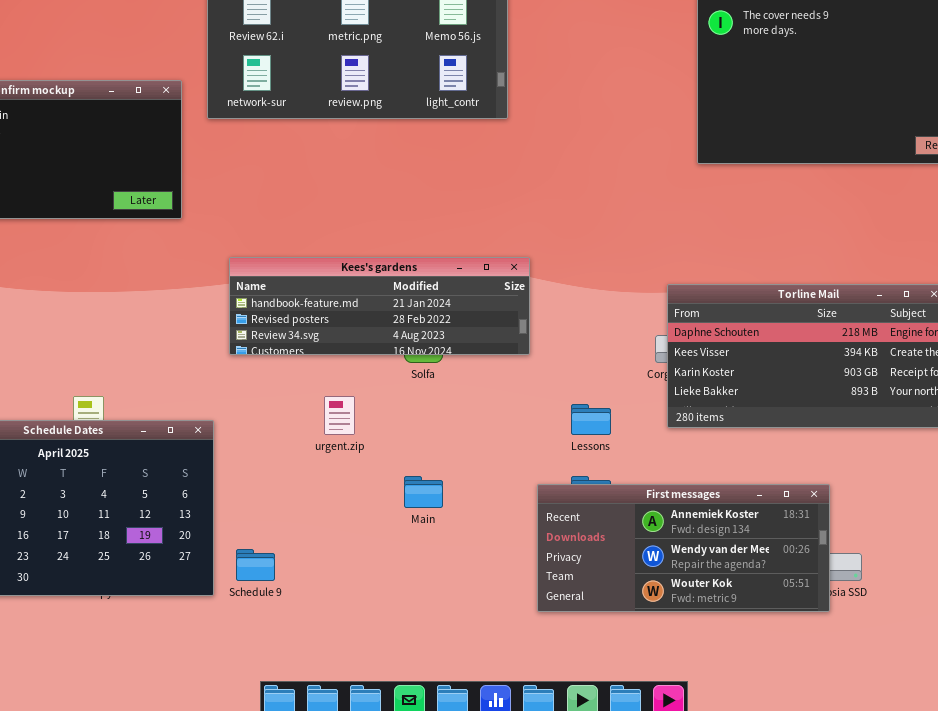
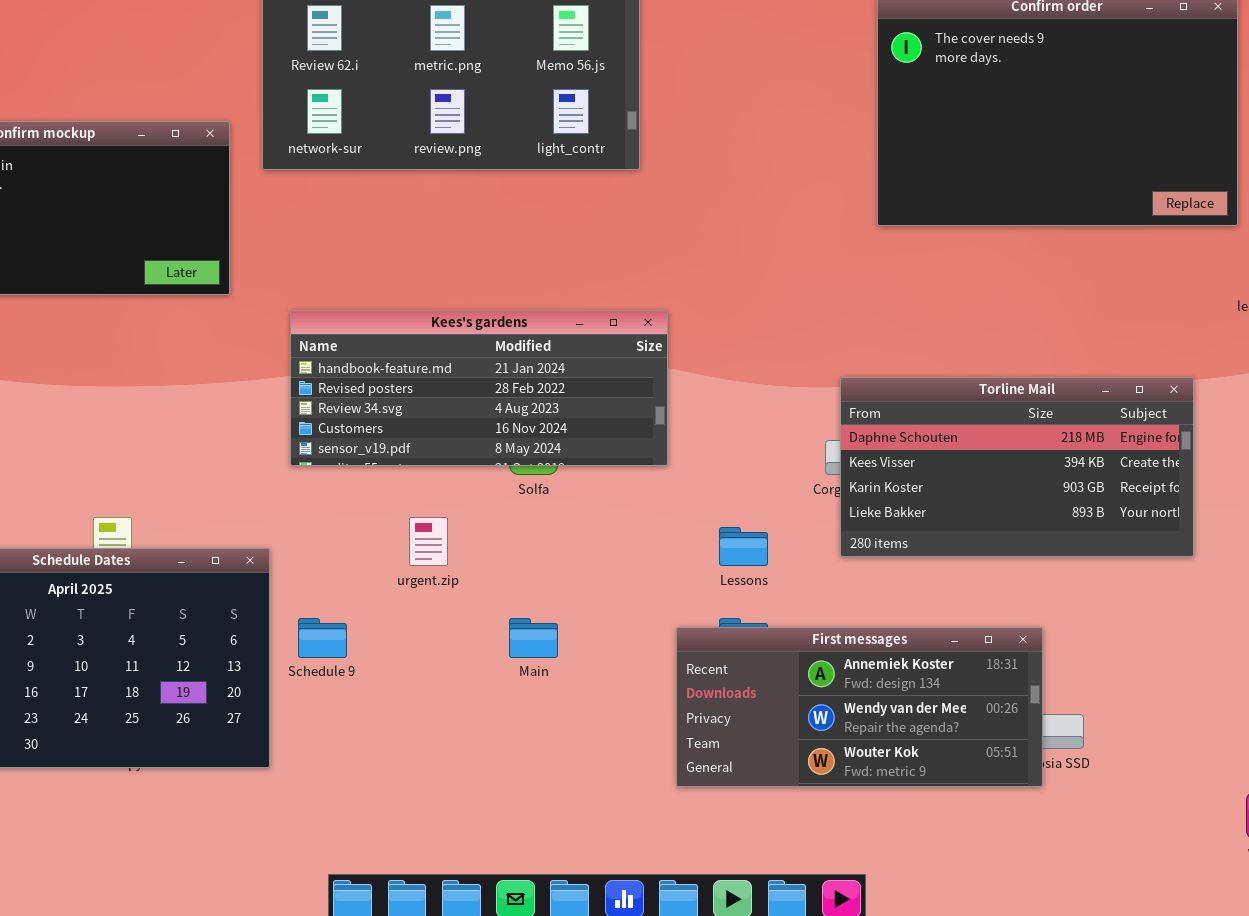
Kees's gardens: [229,257,530,355] -> [290,310,668,466], resized
Schedule 9: [236,549,275,581] -> [298,618,347,658], moved

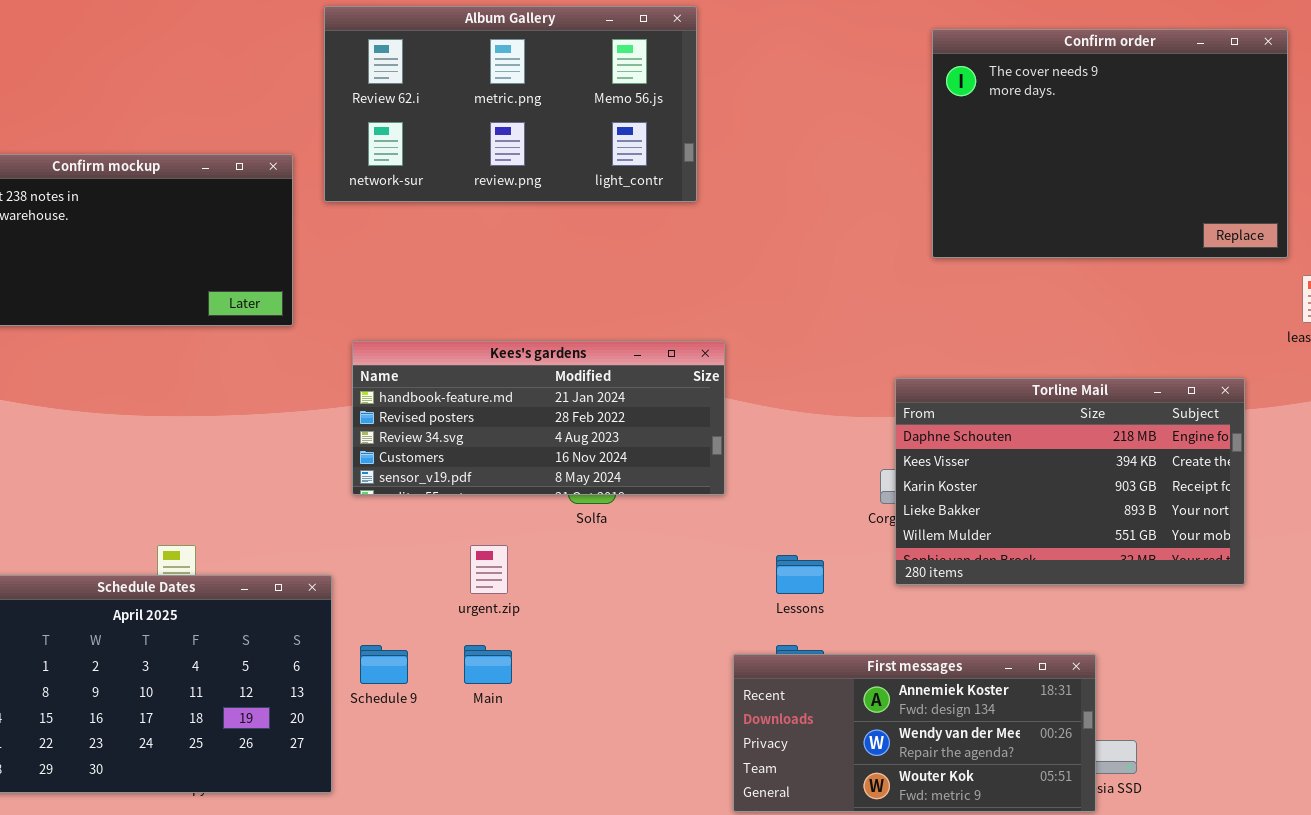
Torline Mail: [840,377,1194,557] -> [895,378,1245,585], resized
Main: [509,618,558,658] -> [464,645,512,684], moved

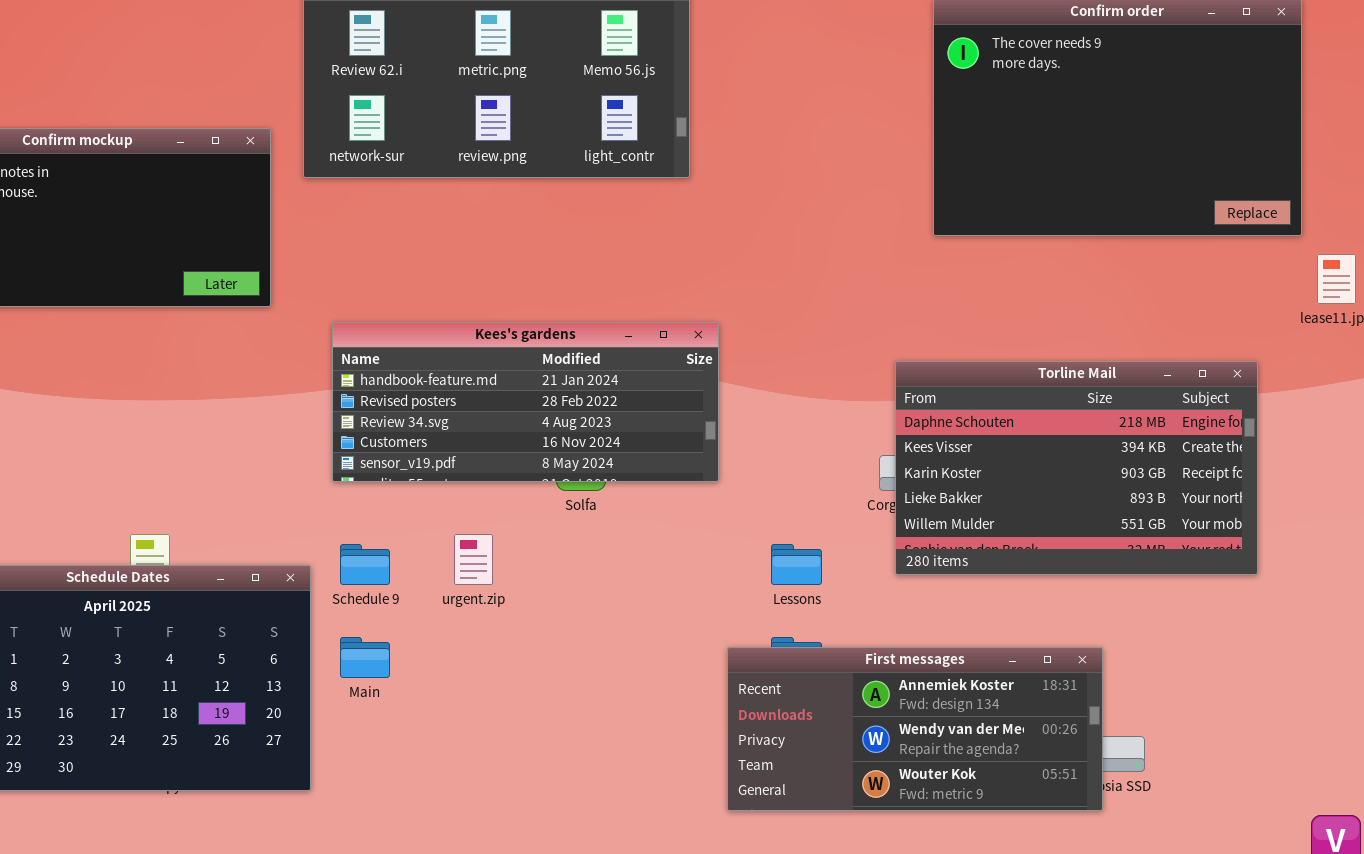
Schedule 9: [360,645,408,684] -> [340,544,390,585], moved
Main: [464,645,512,684] -> [340,637,390,678], moved

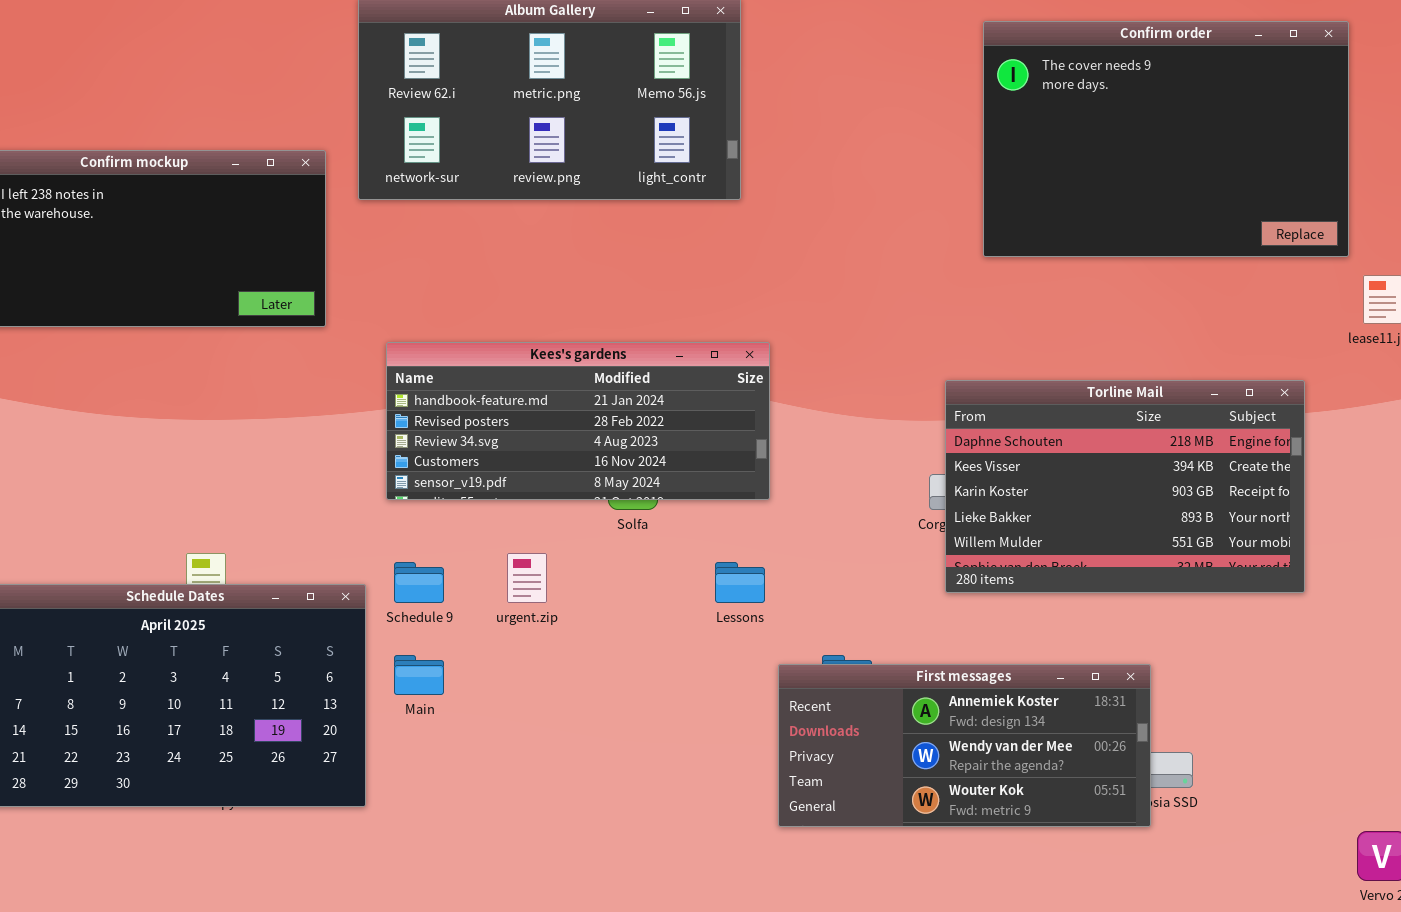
Lessons: [771,544,822,585] -> [715,562,765,603], moved

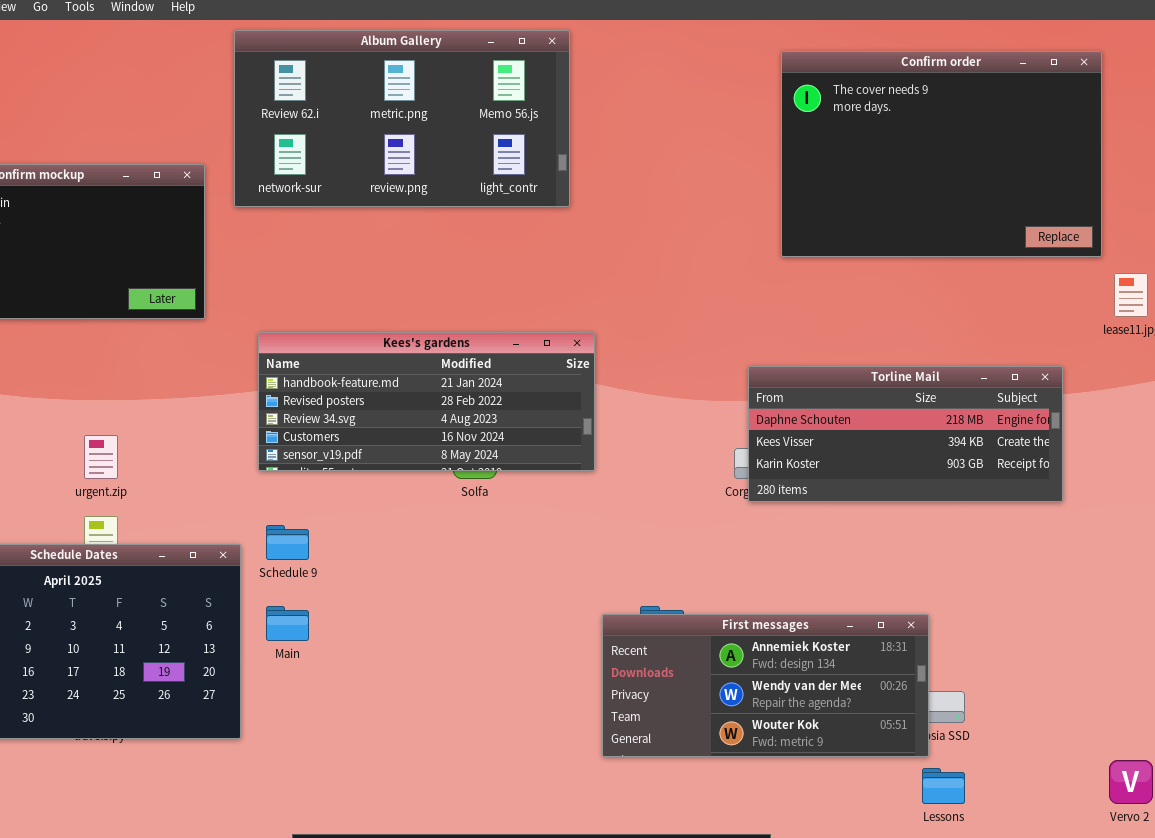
Torline Mail: [945,380,1305,593] -> [748,366,1063,502], resized
urgent.zip: [507,553,547,603] -> [84,435,118,479], moved
Lessons: [715,562,765,603] -> [922,768,965,804], moved

